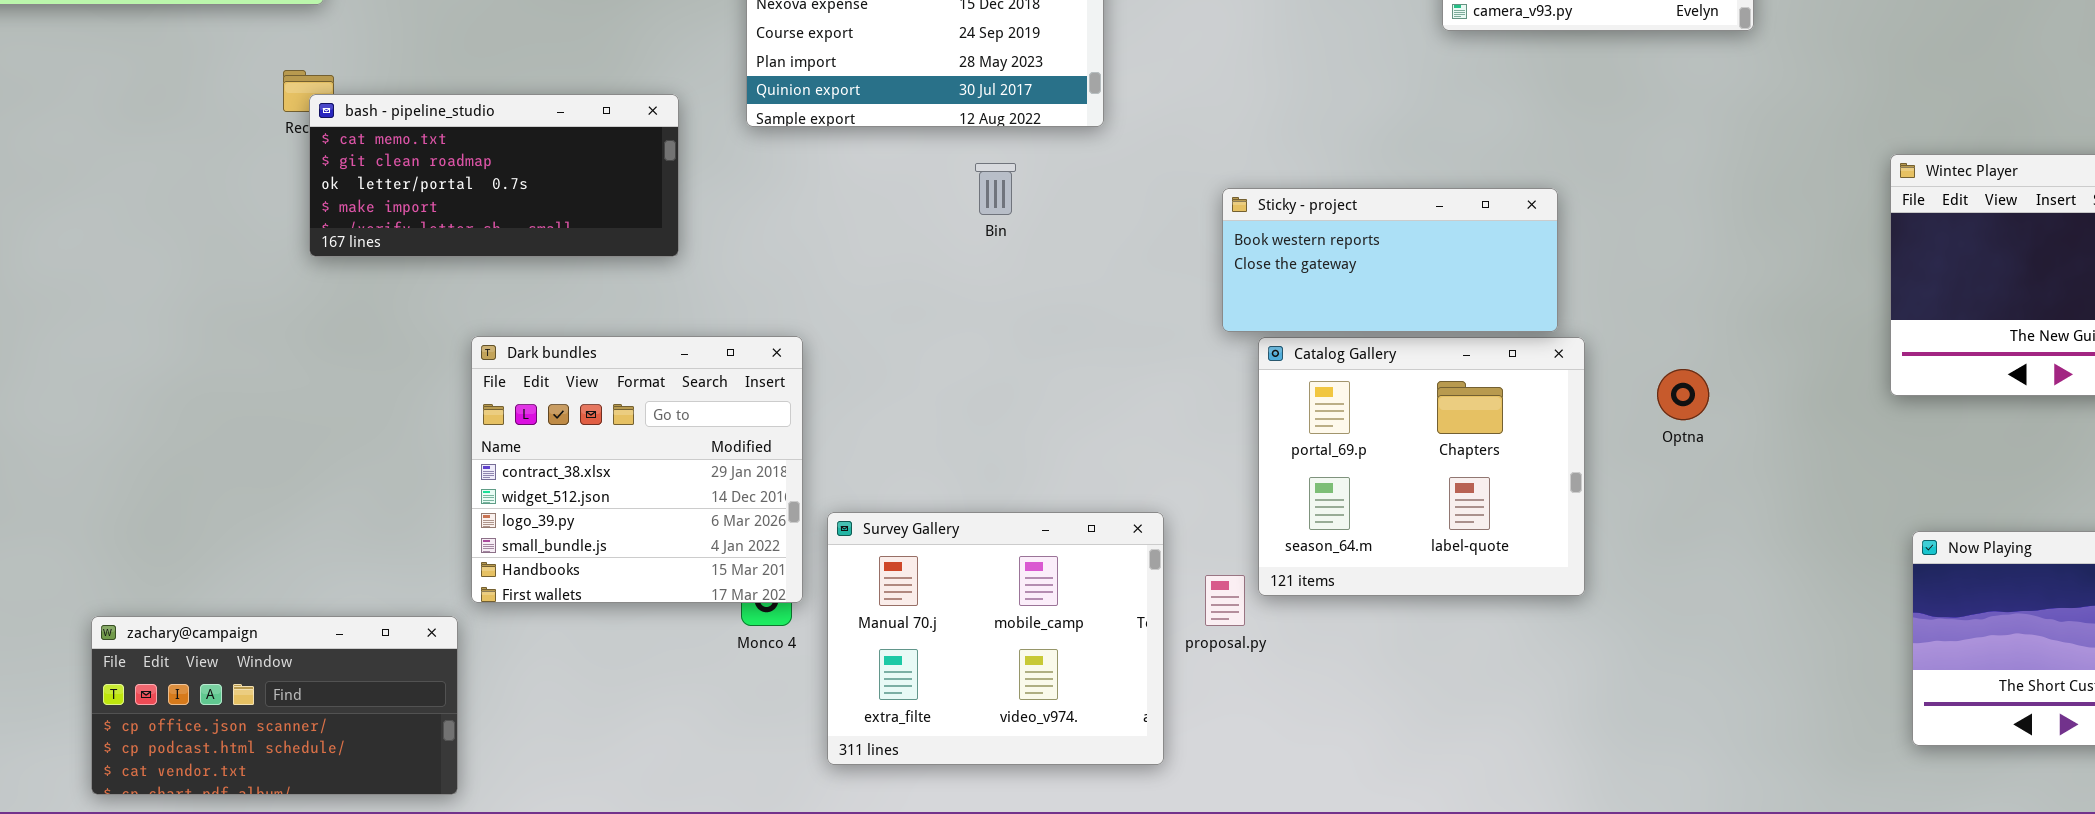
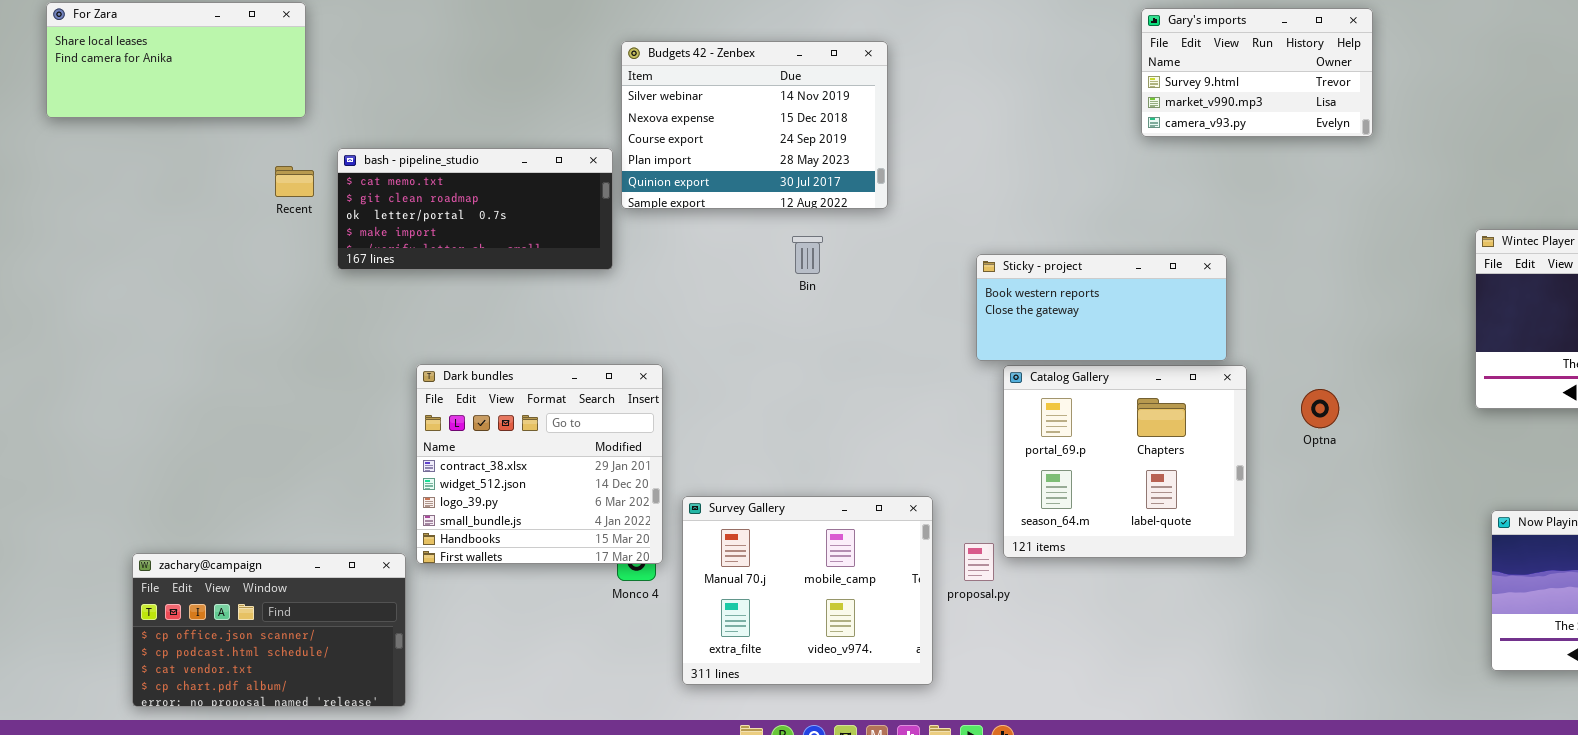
bash - pipeline_studio: [309,94,679,257] -> [337,148,613,270], moved
zachary@campaign: [91,616,458,795] -> [132,553,406,707], resized

